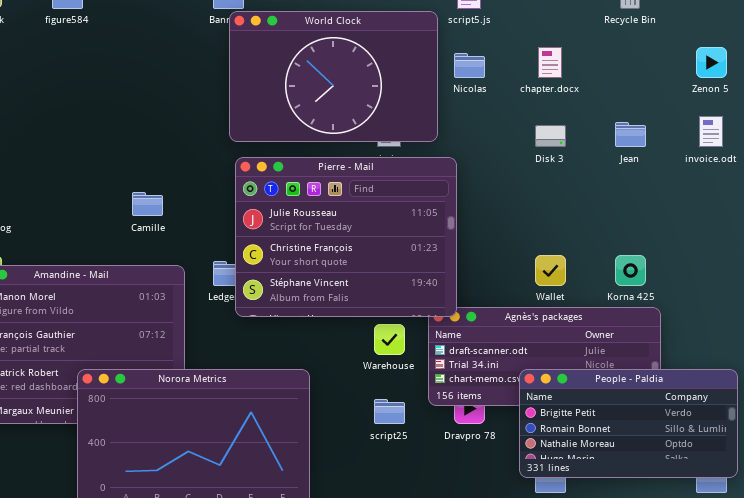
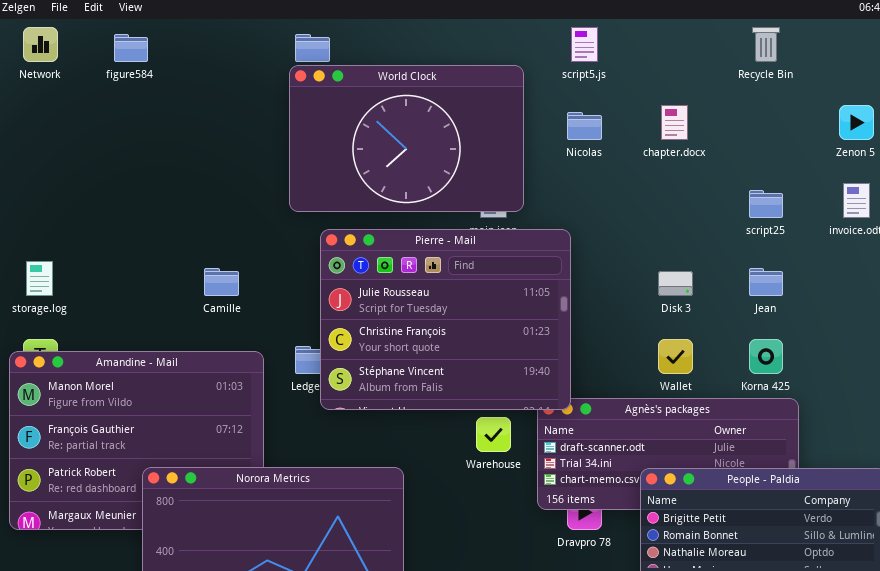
World Clock: [229,11,438,142] -> [289,65,524,212], moved
Jean: [615,122,646,147] -> [749,268,783,296], moved
Disk 3: [535,125,566,147] -> [658,271,693,296], moved
script25: [374,399,405,424] -> [749,190,783,218], moved

